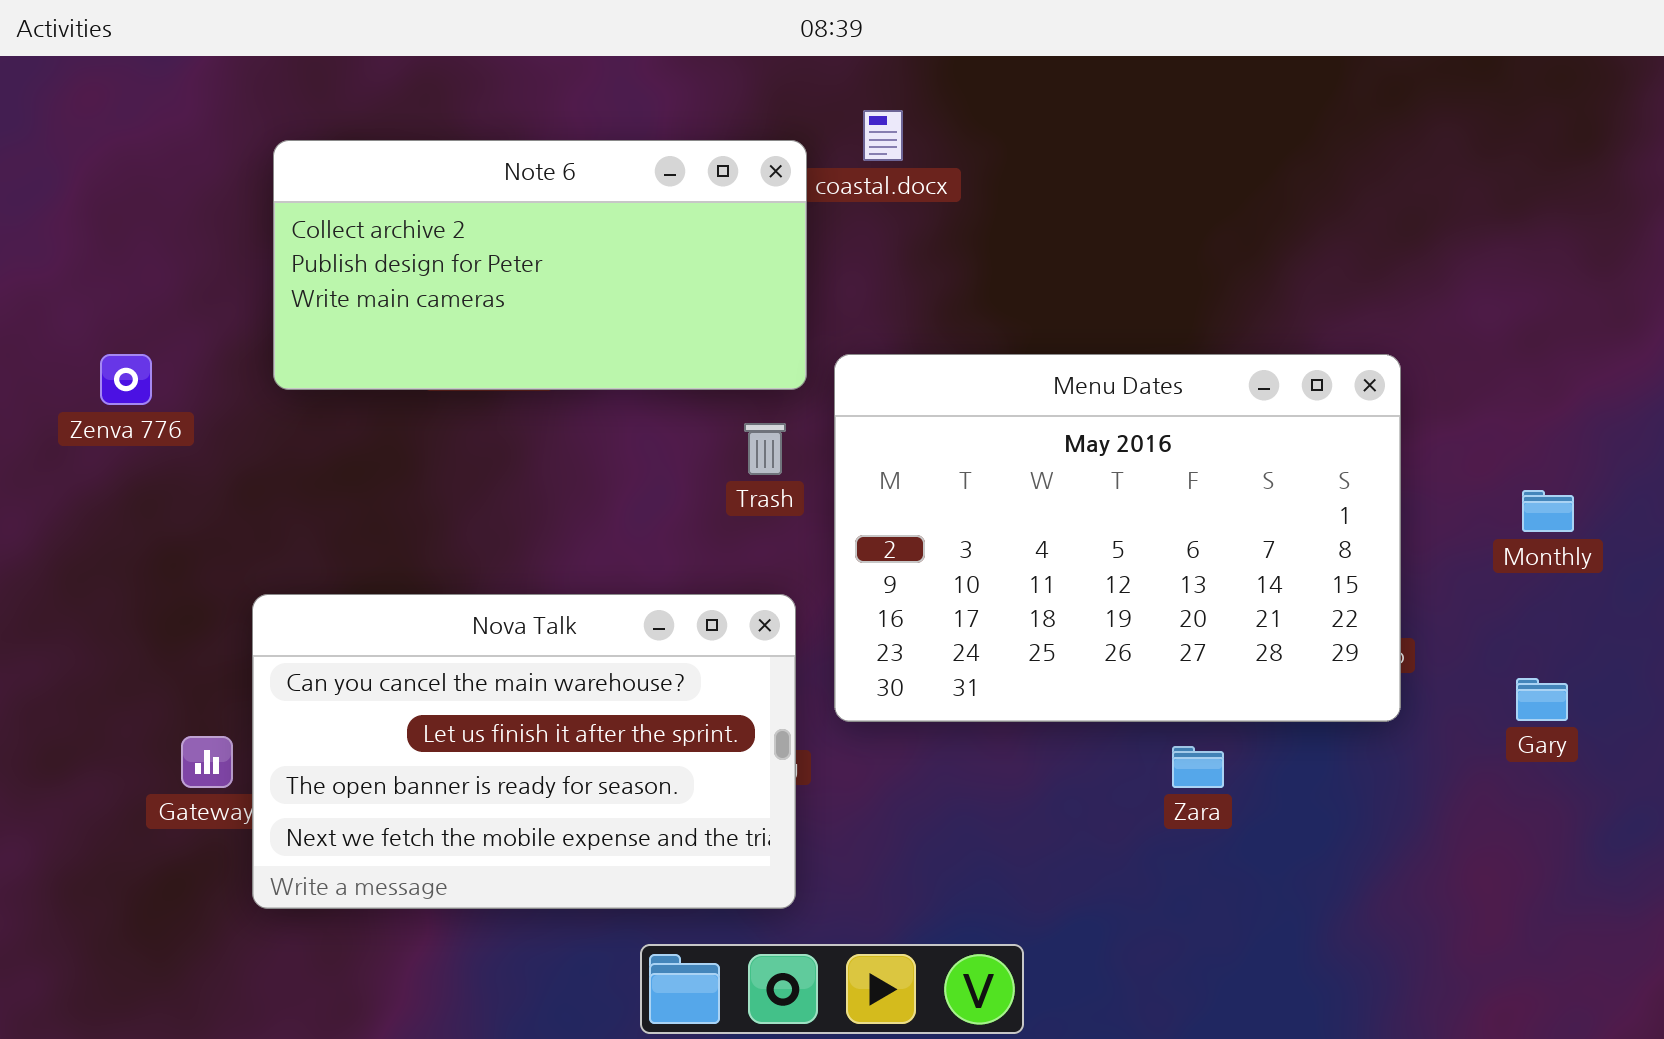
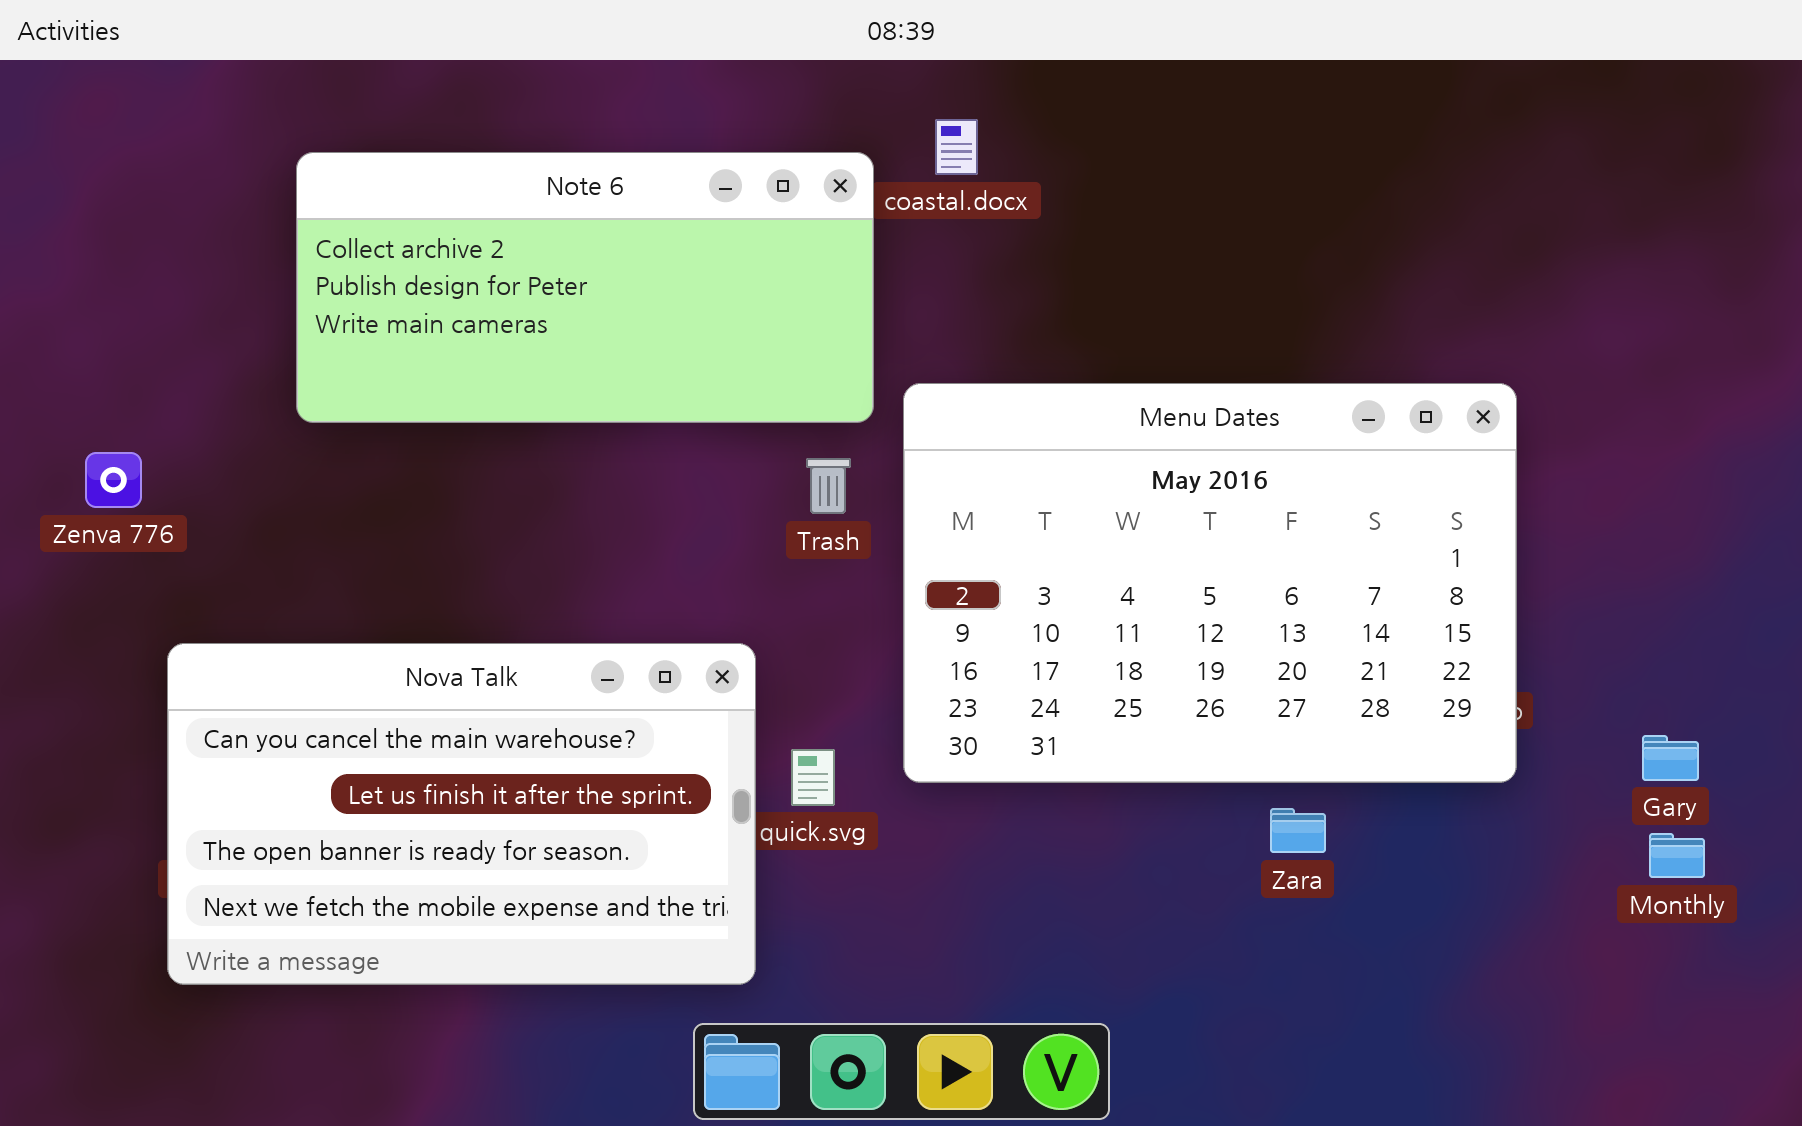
Zenva 776: [100,354,152,405] -> [85,452,142,508], moved
Monthly: [1522,490,1574,532] -> [1649,833,1705,878], moved
Nova Talk: [252,594,796,909] -> [167,643,756,985], moved

